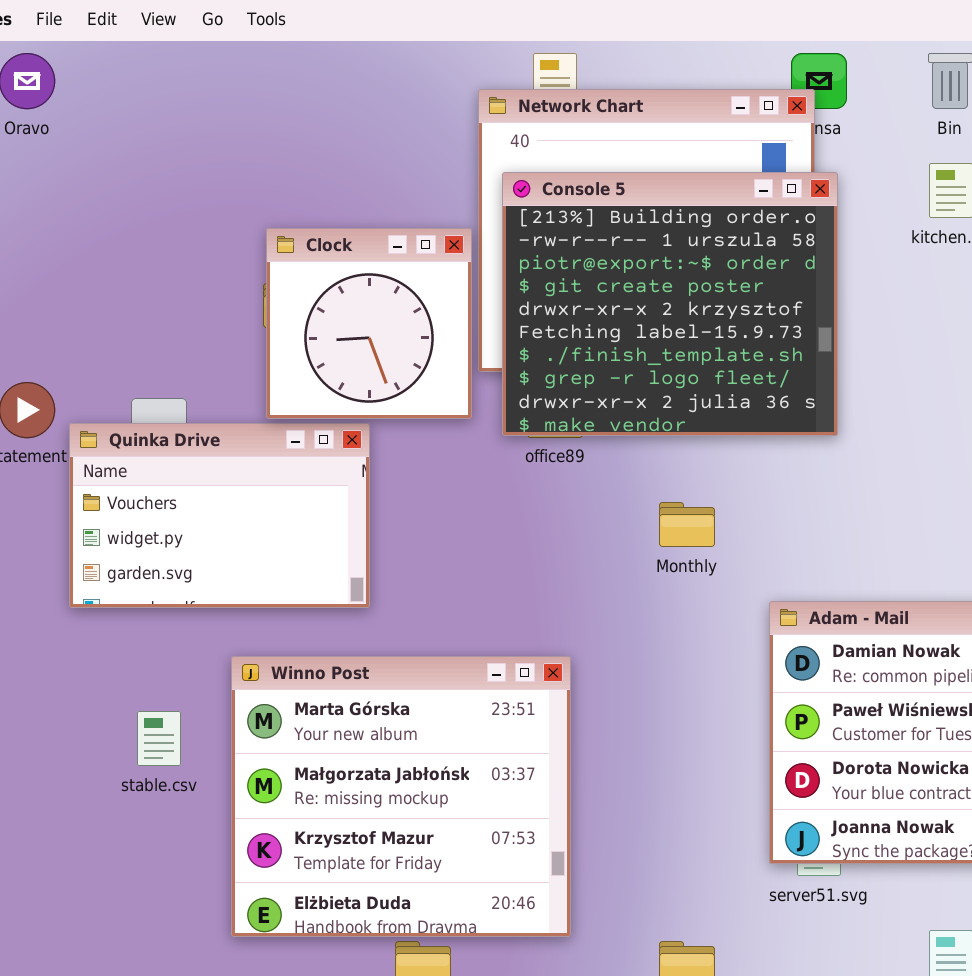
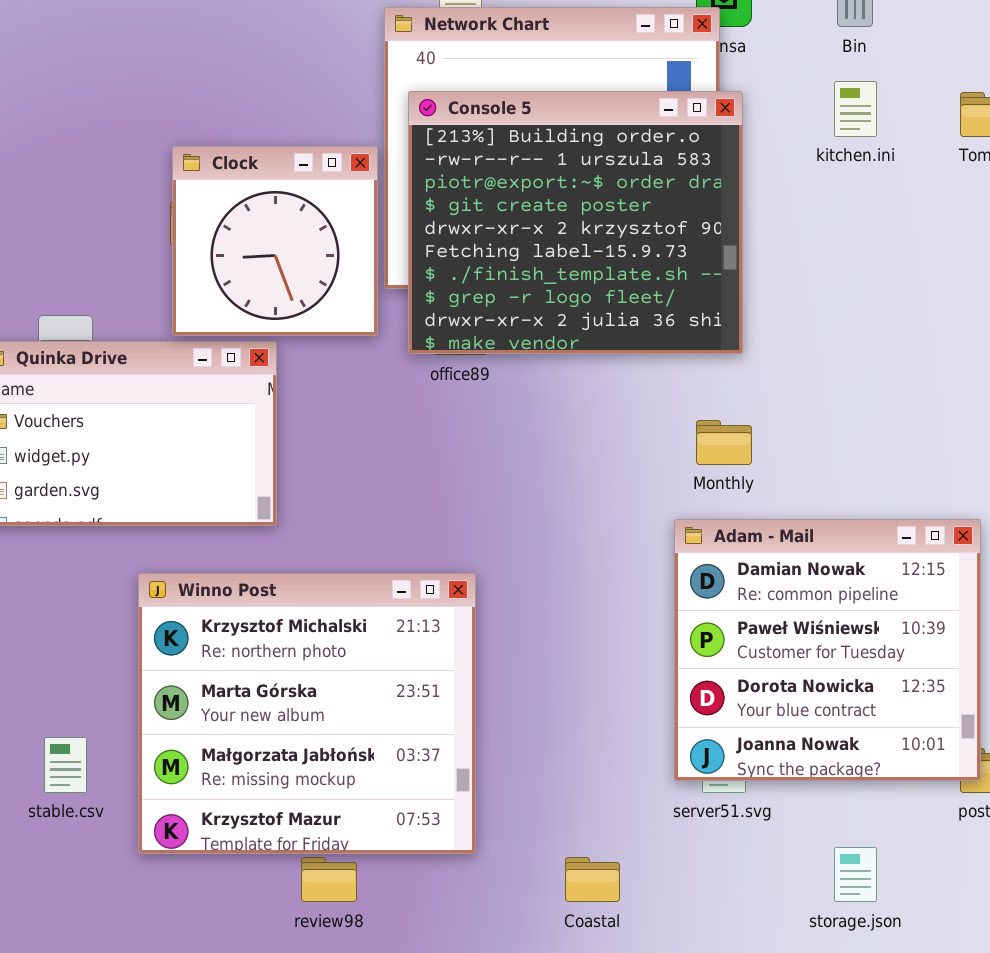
Monthly: [659,502,715,547] -> [696,420,752,465], moved
Winno Post: [231,656,571,937] -> [138,573,476,854], scrolled up 1 row
stable.csv: [137,711,181,766] -> [44,737,87,793], moved

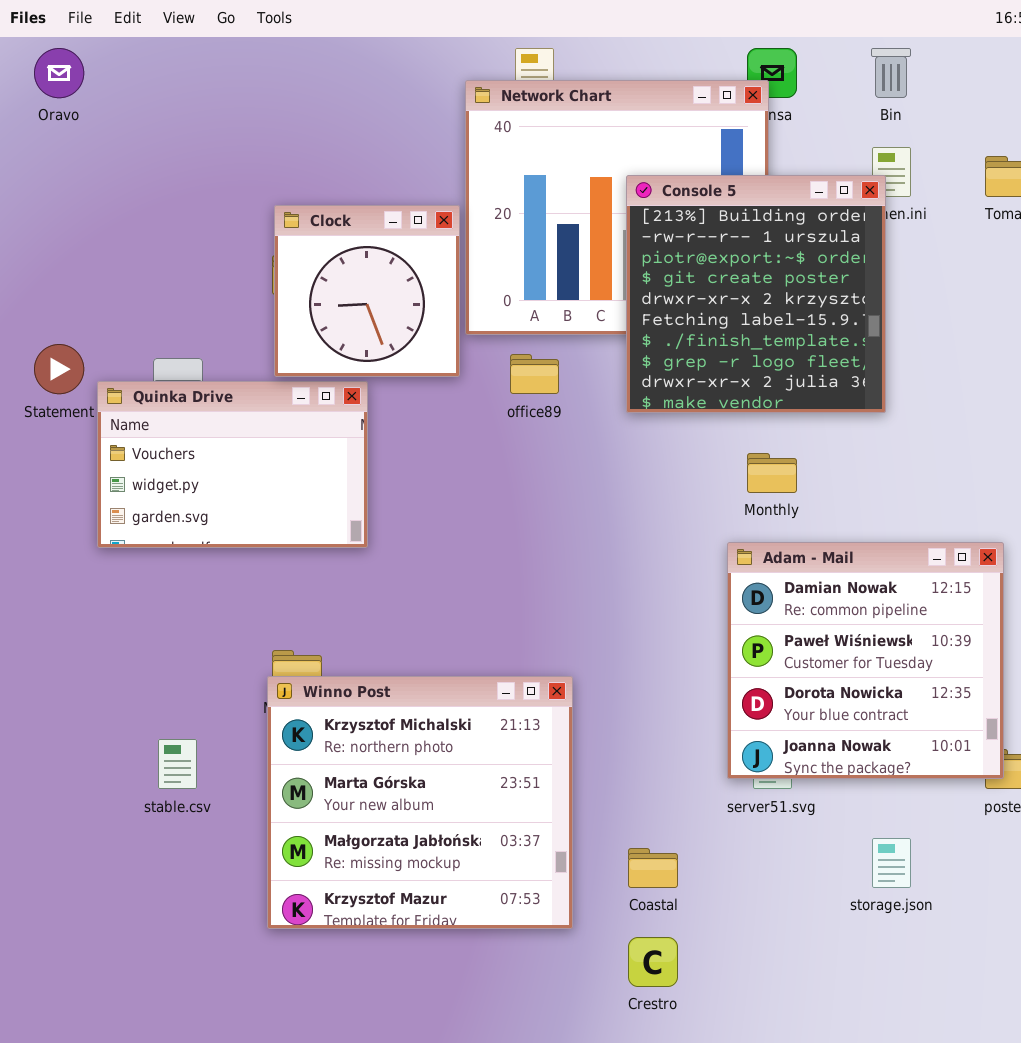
Console 5: [408,91,743,354] -> [626,175,886,413], moved, resized
Winno Post: [138,573,476,854] -> [267,676,573,929], moved

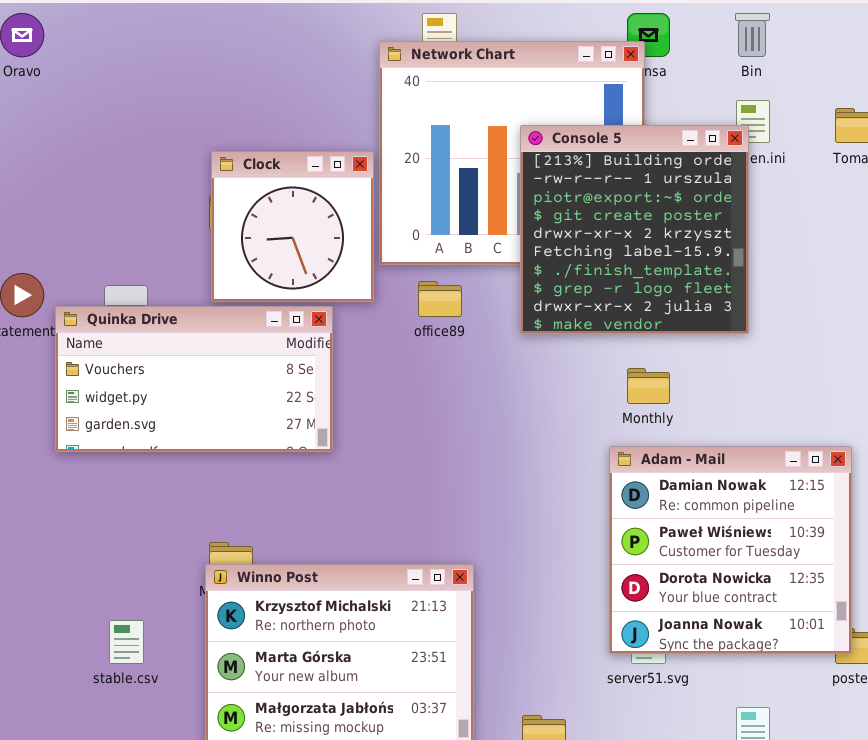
Quinka Drive: [97,381,368,548] -> [55,306,333,452], resized

